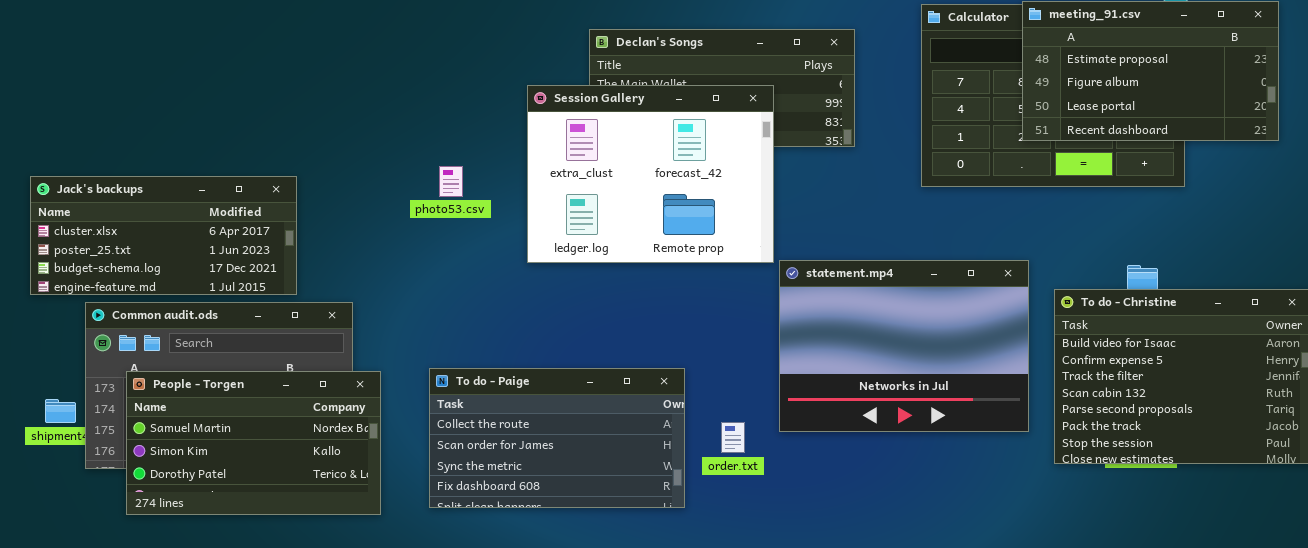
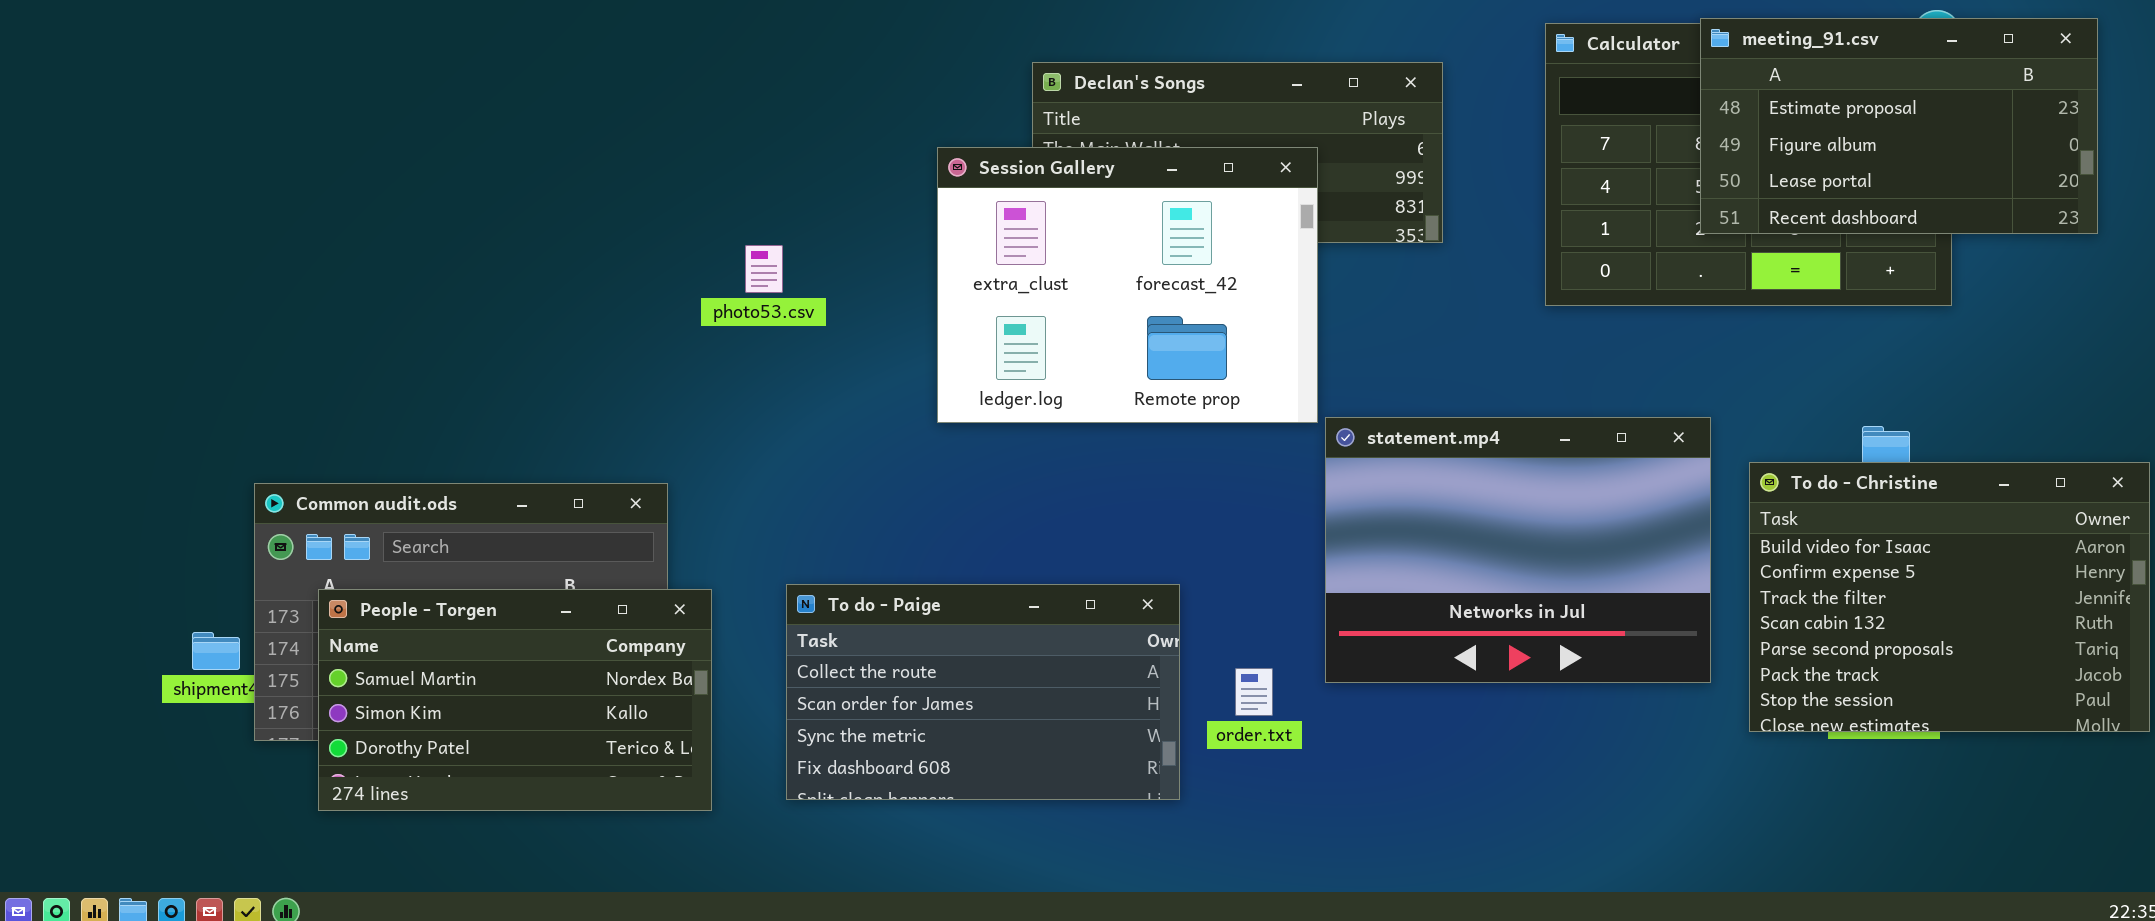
photo53.csv: [439,166,463,197] -> [745,245,783,293], moved
Jack's backups: [30,176,297,295] -> none, closed

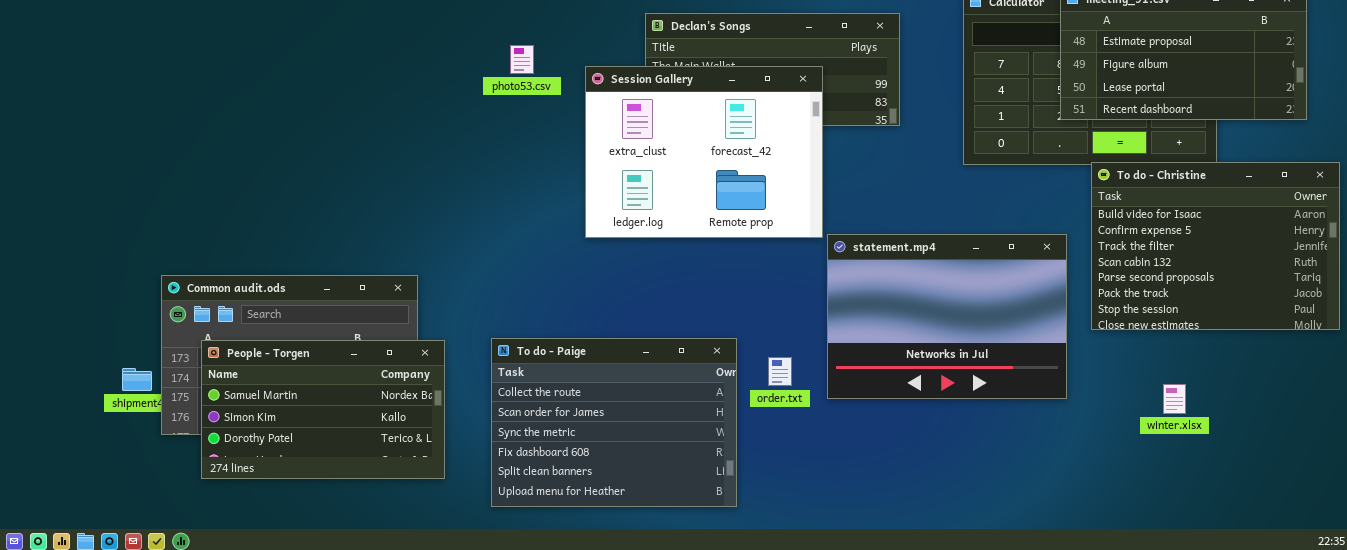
photo53.csv: [745,245,783,293] -> [510,45,534,74], moved
To do - Christine: [1749,462,2150,732] -> [1091,162,1340,330], moved
To do - Paige: [786,584,1180,800] -> [491,338,737,507], resized
order.txt: [1235,668,1273,716] -> [768,357,792,386], moved

